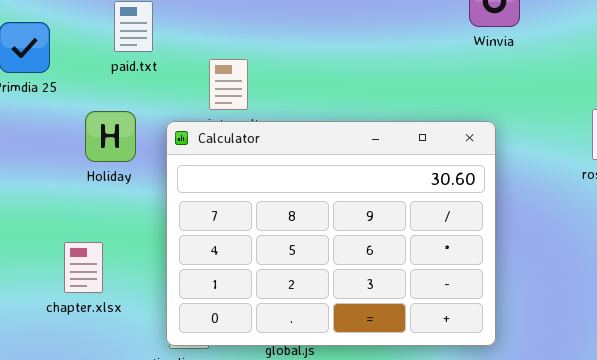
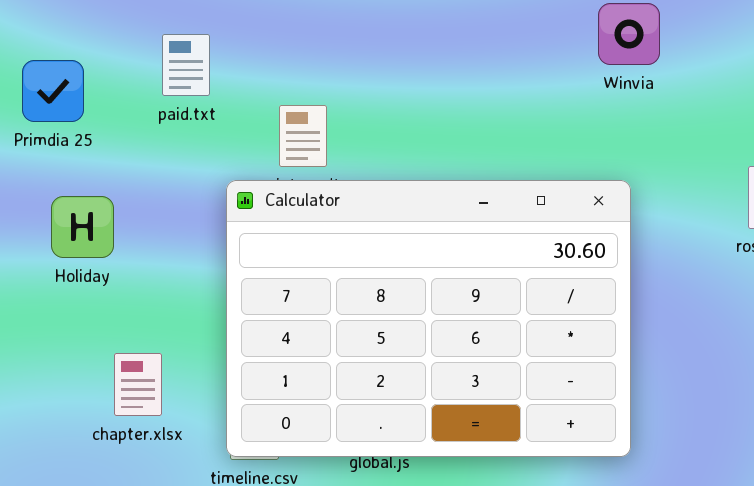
Holiday: [85,111,136,162] -> [51,196,114,258], moved
chapter.xlsx: [64,242,103,293] -> [114,353,162,416], moved

